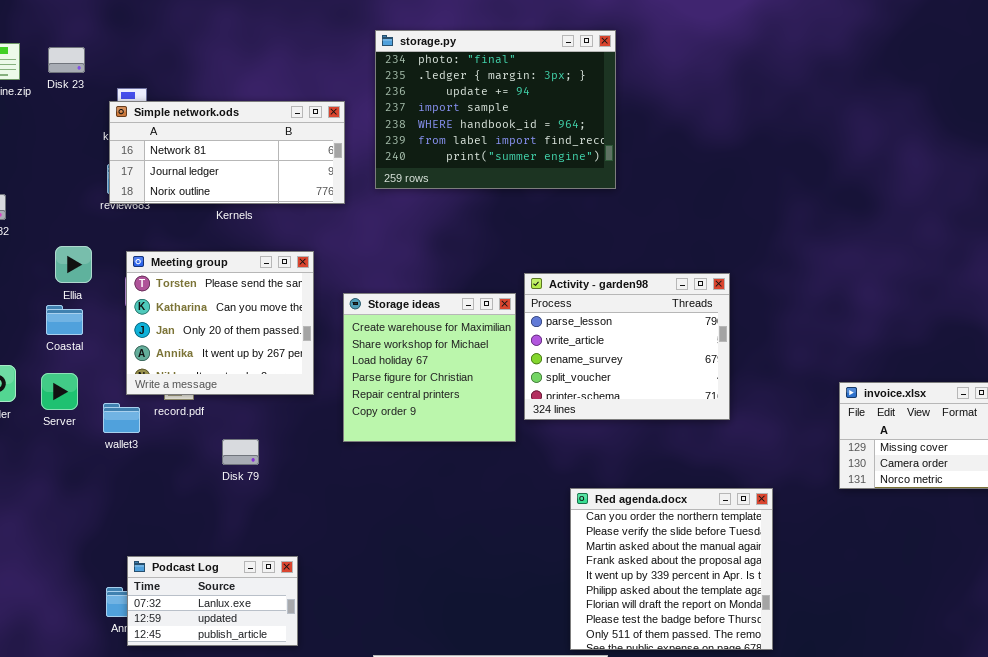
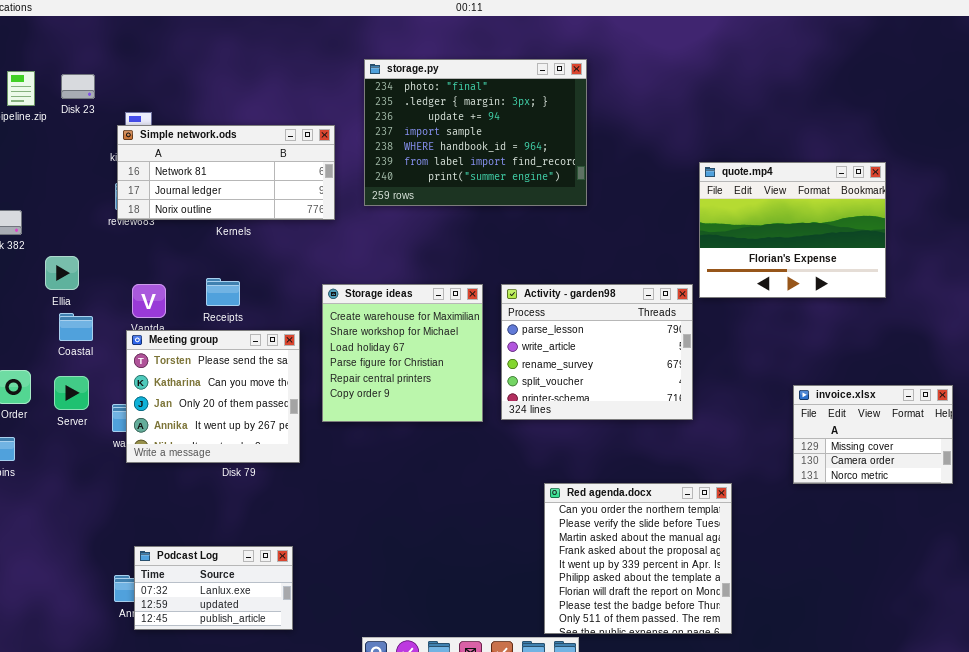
quote.mp4: none -> [699,162,886,298], opened
Ellia: [55,246,92,283] -> [45,256,79,290], moved
Meeting group: [126,251,314,395] -> [126,330,300,463], moved
Storage ideas: [343,293,516,442] -> [322,284,483,422], moved

